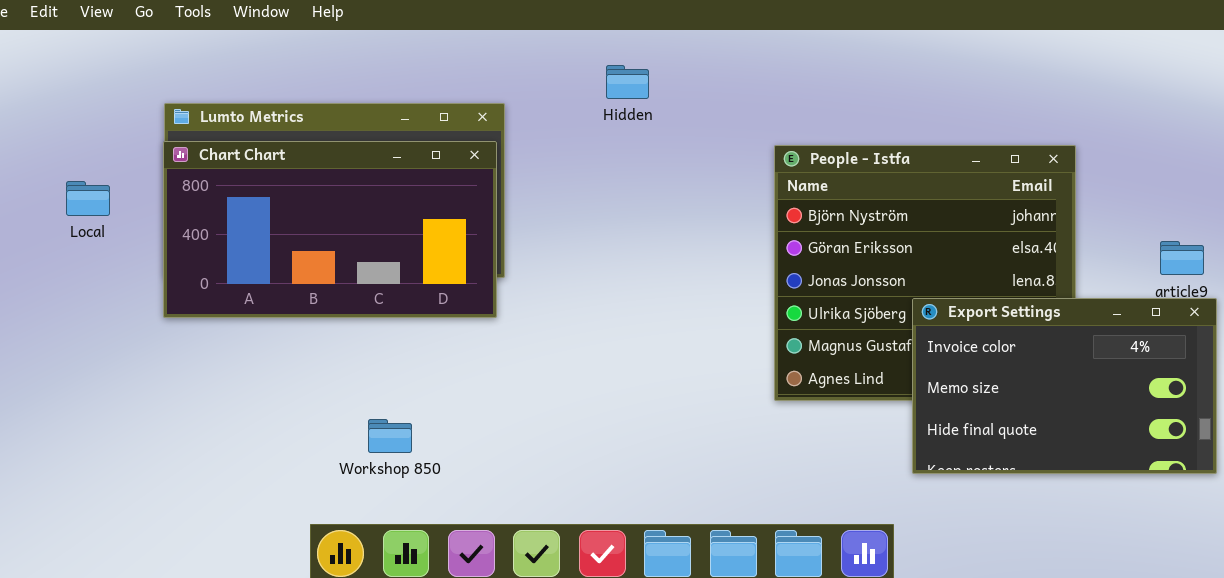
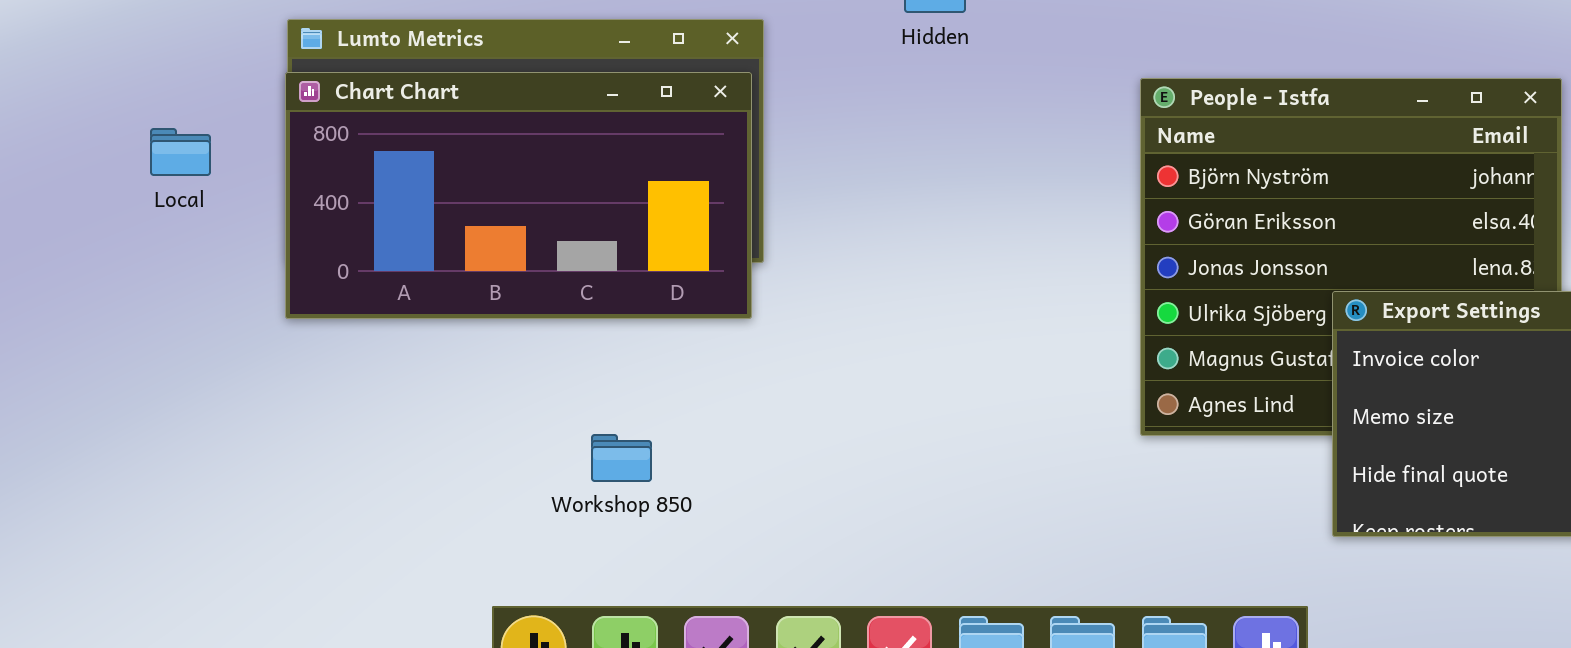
Workshop 850: [368,419,412,453] -> [591,434,652,482], moved

